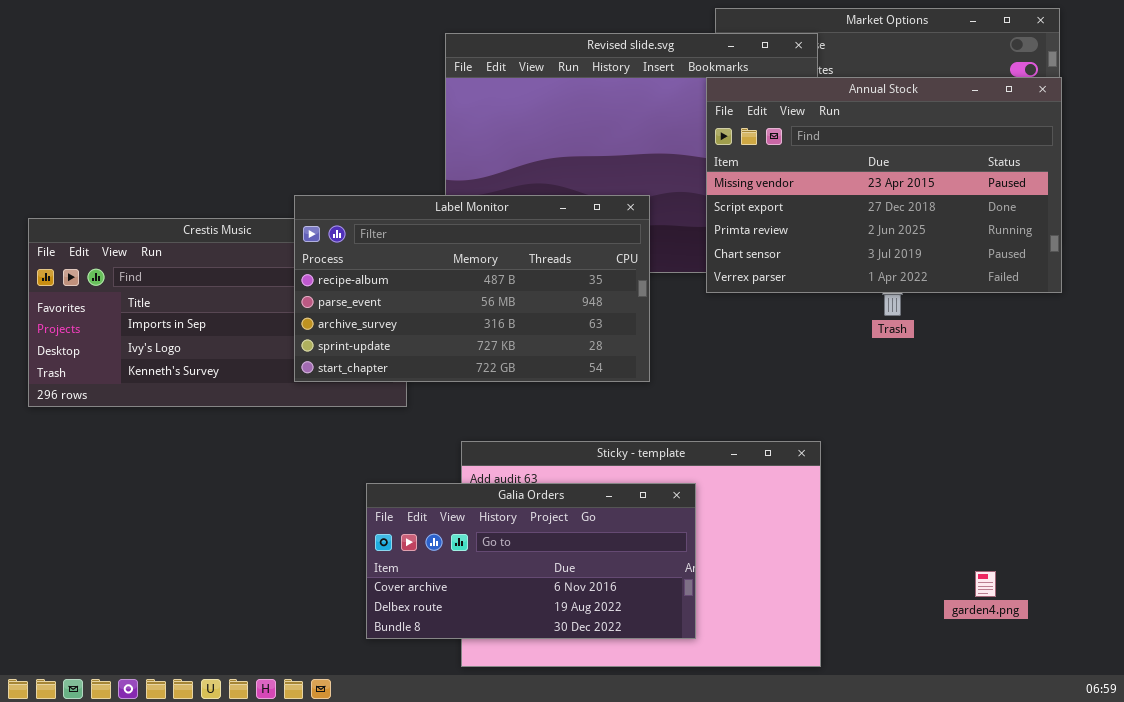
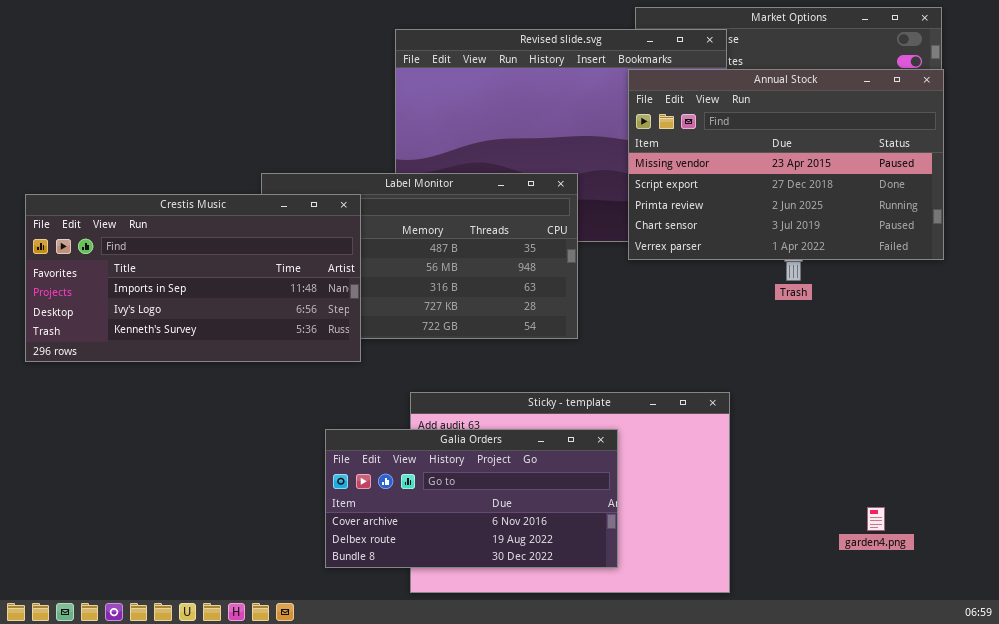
Crestis Music: [28,218,407,407] -> [25,194,361,362], raised

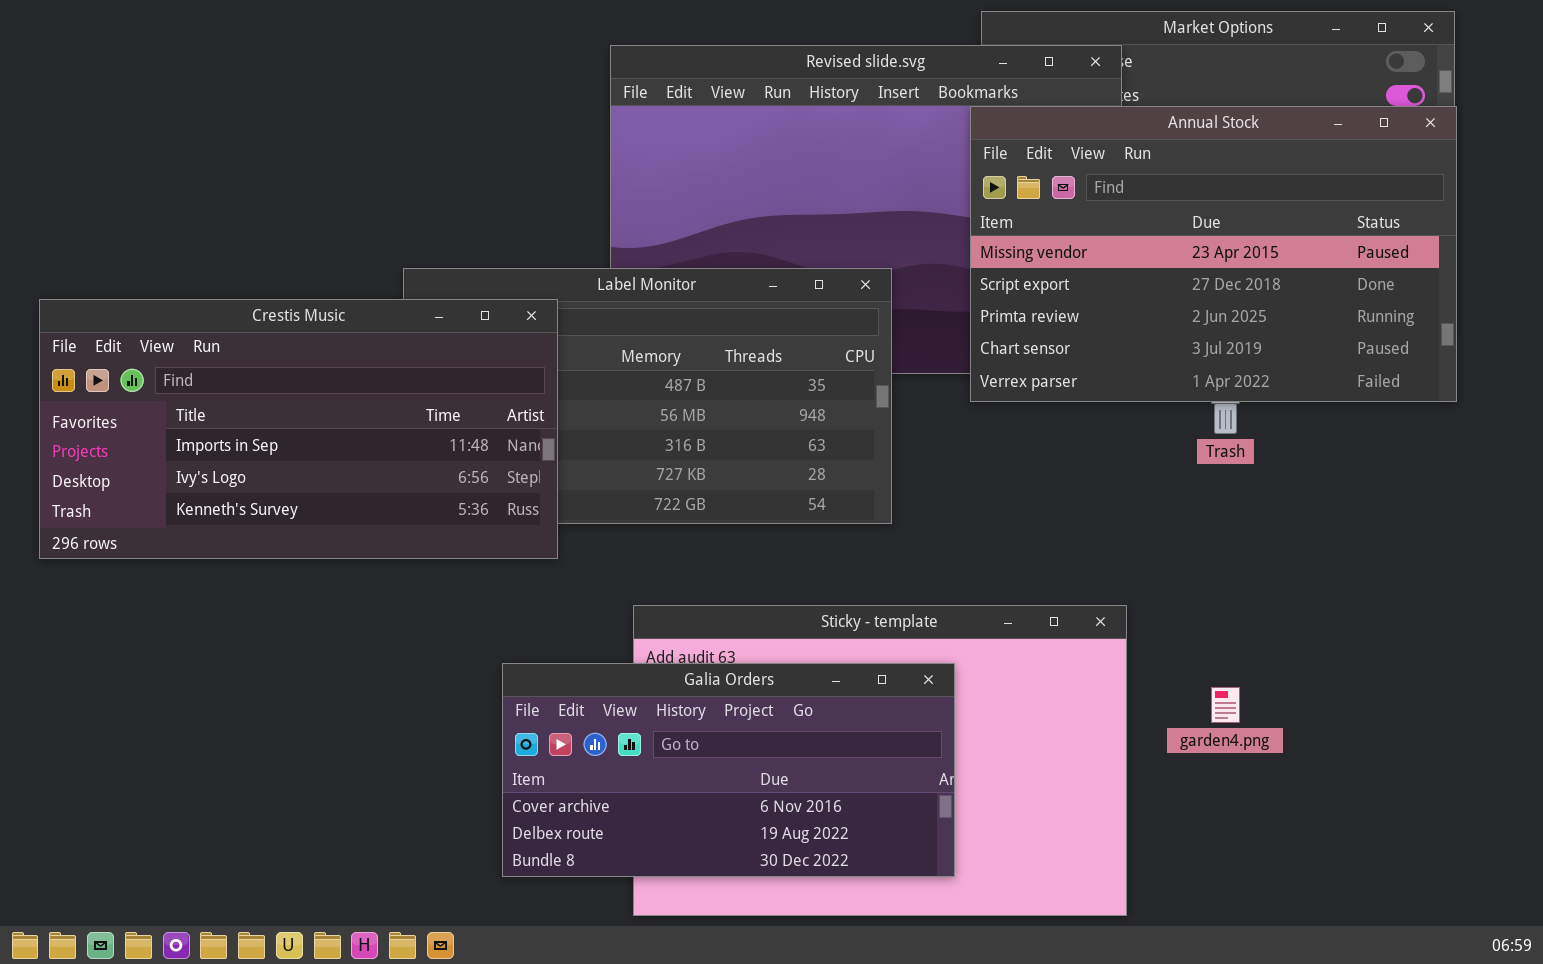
garden4.png: [867,507,885,531] -> [1211,687,1240,723], moved

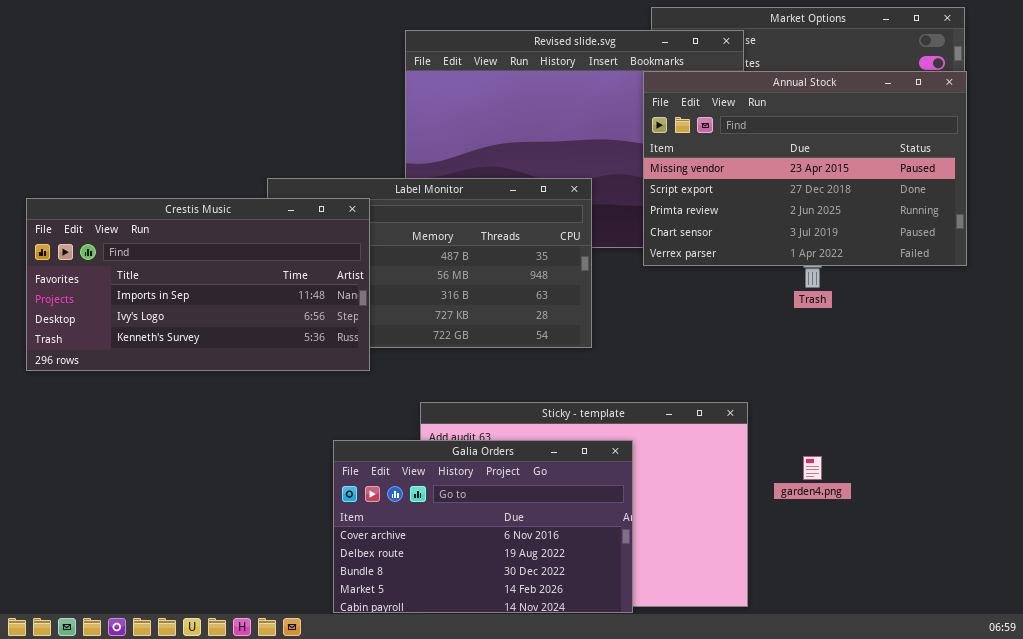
Galia Orders: [502,663,955,877] -> [333,440,633,613], resized

